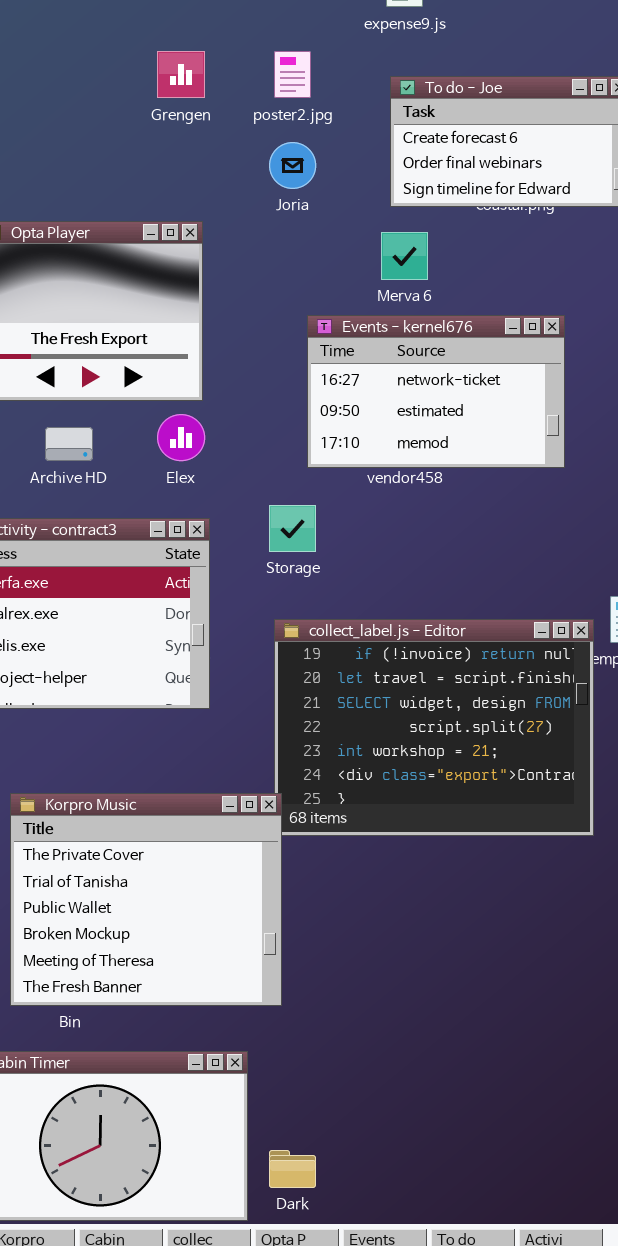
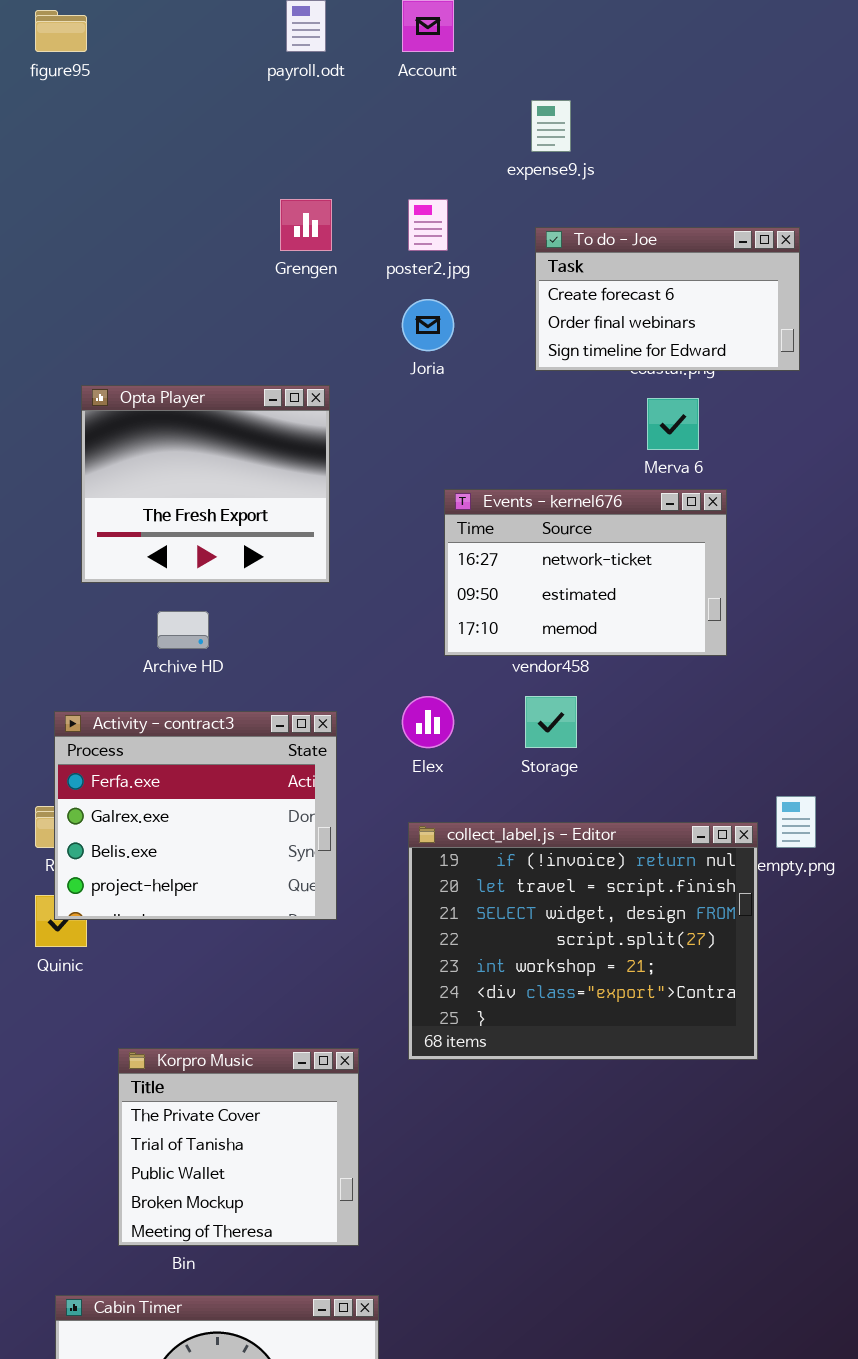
Merva 6: [381,232,428,280] -> [647,398,699,450], moved
Elex: [157,414,205,461] -> [402,696,454,748], moved
Storage: [269,505,316,552] -> [525,696,577,748], moved
Korpro Music: [10,793,282,1006] -> [118,1048,359,1246], resized

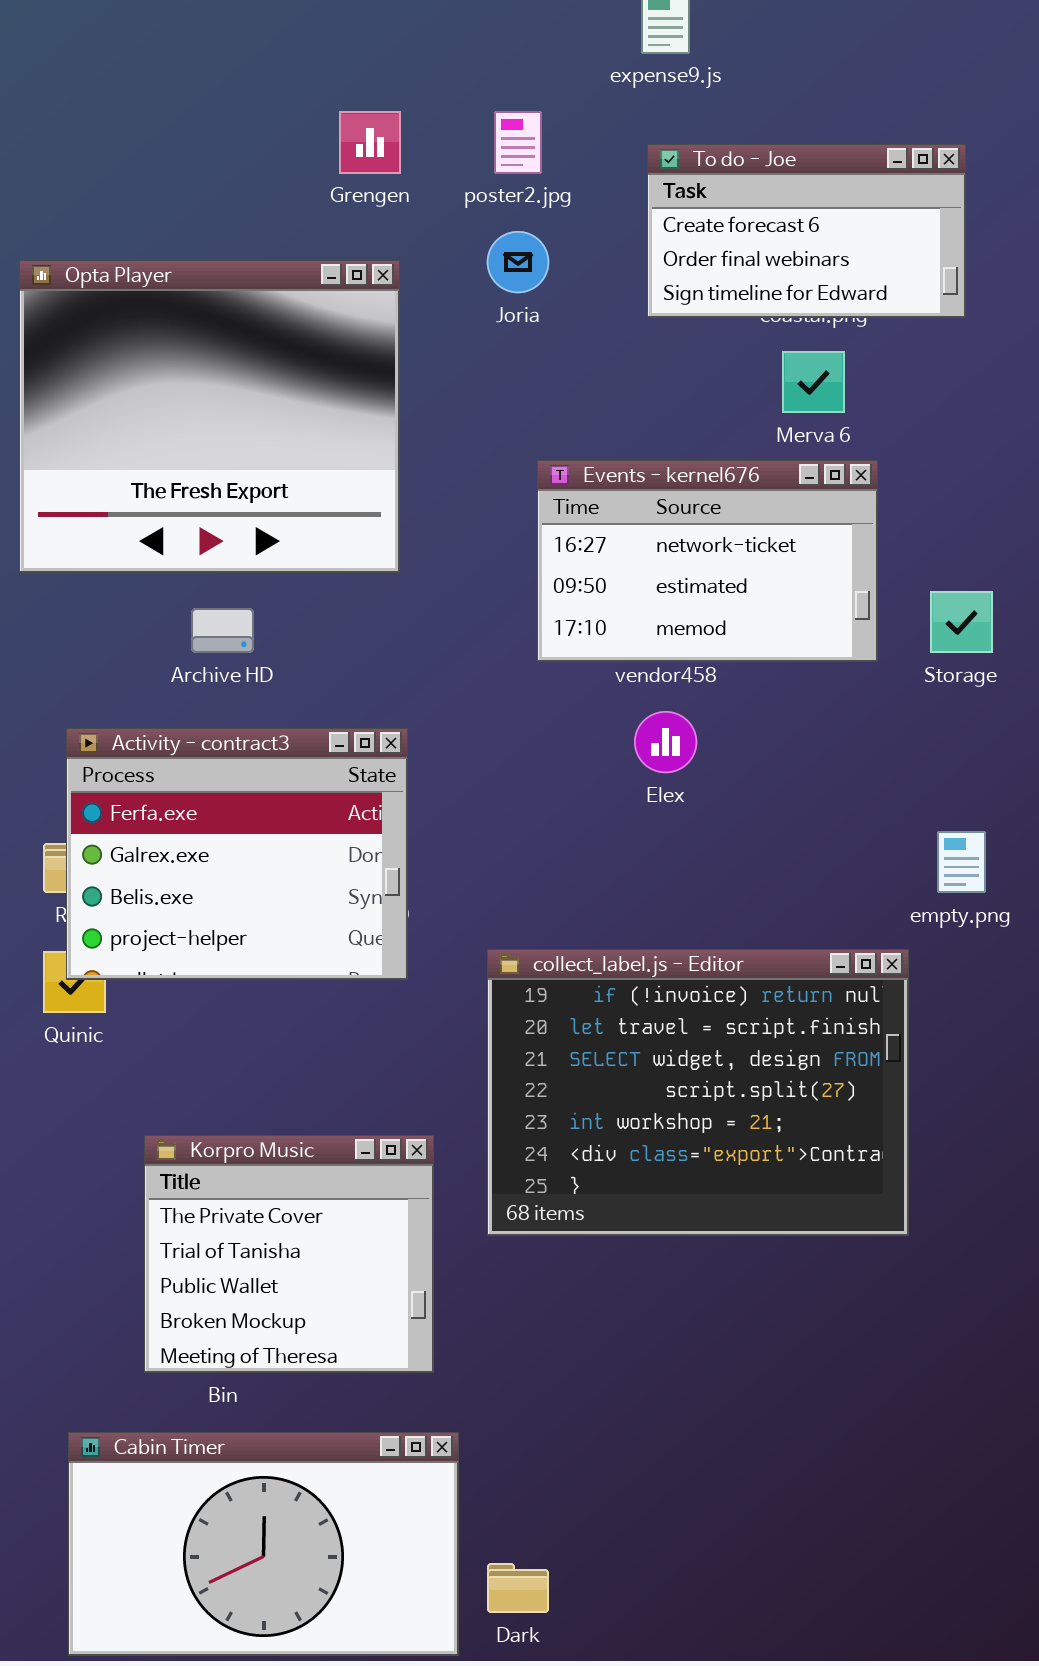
Opta Player: [81,385,330,583] -> [19,260,400,573], resized
Elex: [402,696,454,748] -> [634,711,697,773], moved
Storage: [525,696,577,748] -> [930,591,993,653], moved
collect_label.js - Editor: [408,822,758,1060] -> [487,949,909,1236], moved

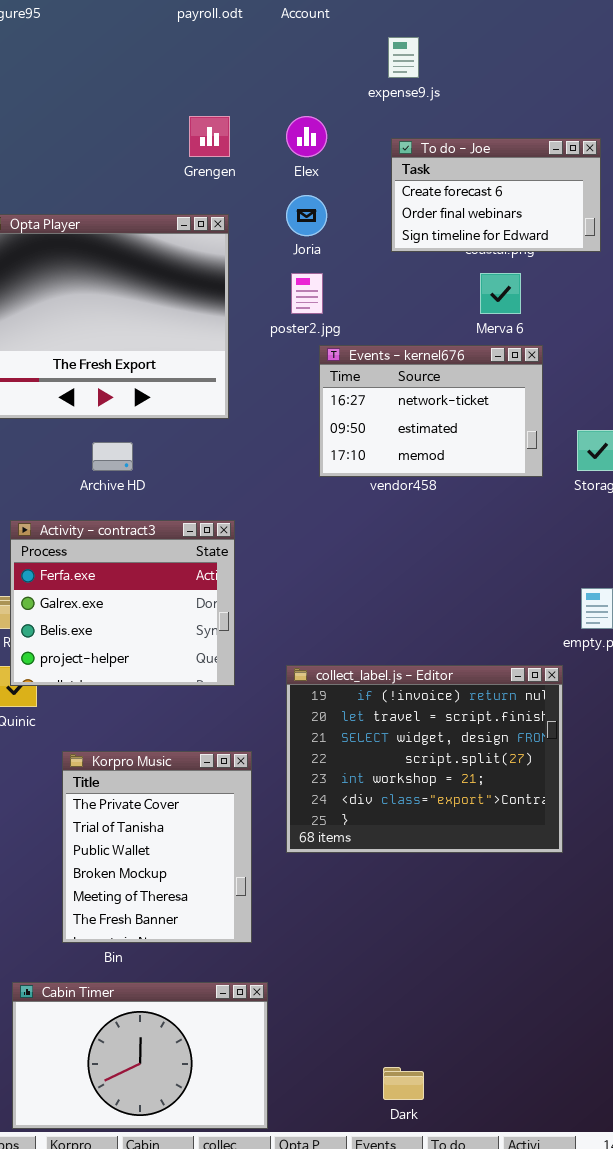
poster2.jpg: [494,111,542,174] -> [291,273,323,314], moved
Elex: [634,711,697,773] -> [286,116,327,157], moved
Korpro Music: [144,1135,434,1373] -> [62,751,252,943], resized
Dark: [487,1563,549,1613] -> [383,1067,424,1100], moved

